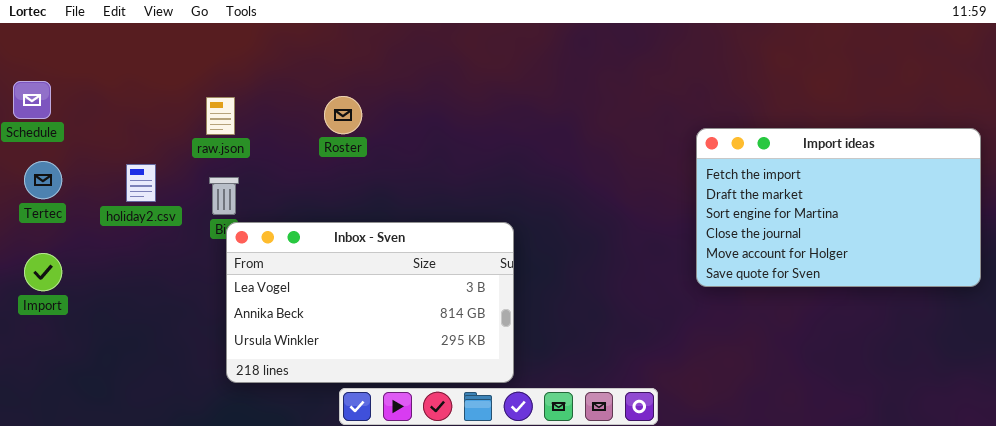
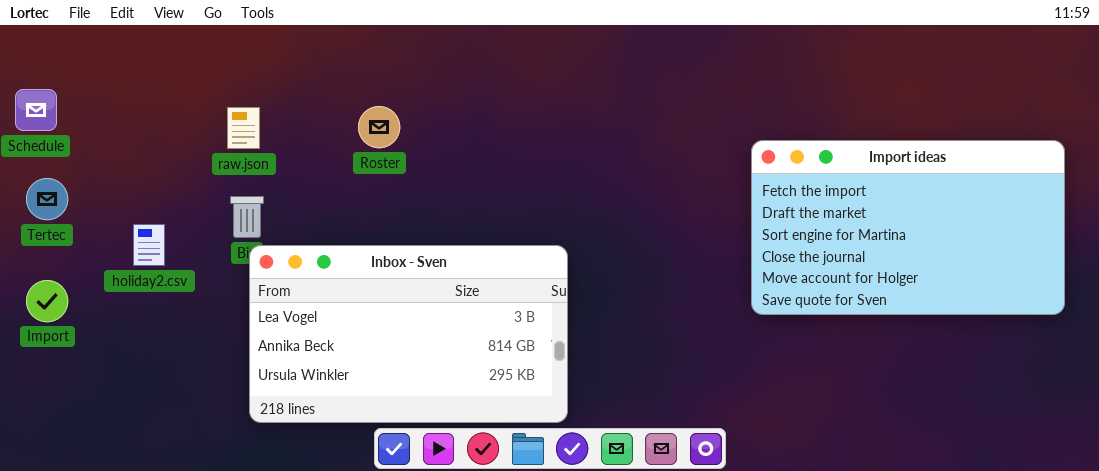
Import ideas: [696,128,981,287] -> [751,140,1065,315], moved
holiday2.csv: [126,164,156,202] -> [133,224,165,266], moved

